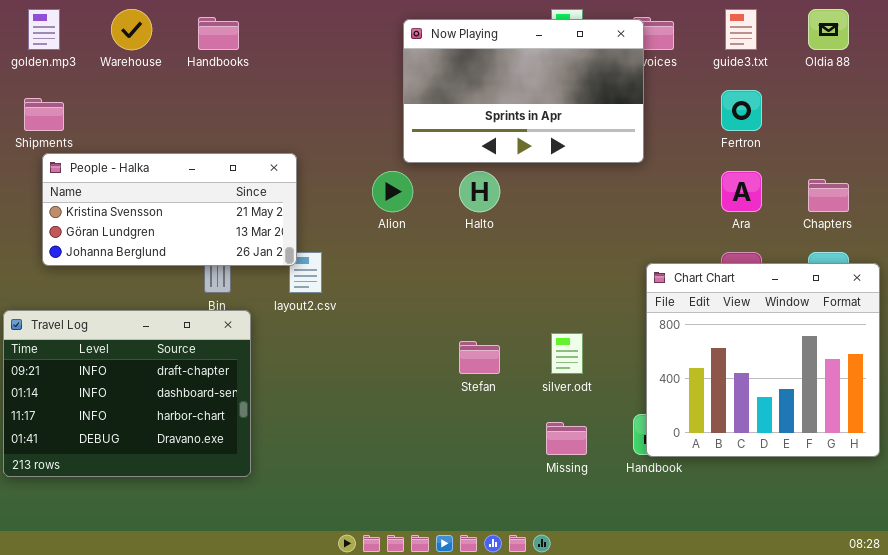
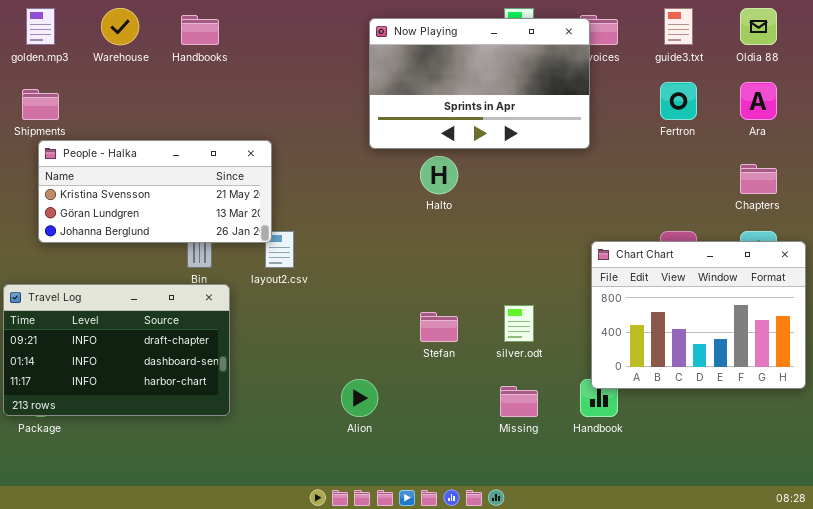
Alion: [372,171,413,212] -> [341,379,378,417], moved
Ara: [721,171,762,212] -> [740,82,777,120], moved
Chart Chart: [646,263,880,457] -> [591,241,806,389], resized
Travel Log: [3,310,251,477] -> [3,284,230,416], resized

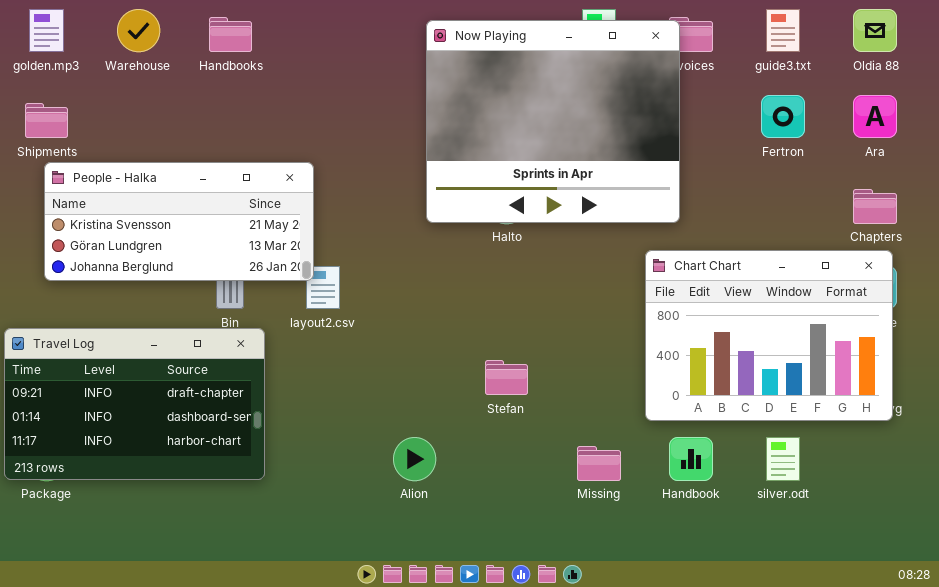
Now Playing: [369,18,590,149] -> [426,20,680,223], resized
Chart Chart: [591,241,806,389] -> [645,250,893,421], moved
silver.odt: [504,305,534,342] -> [766,437,800,481], moved

